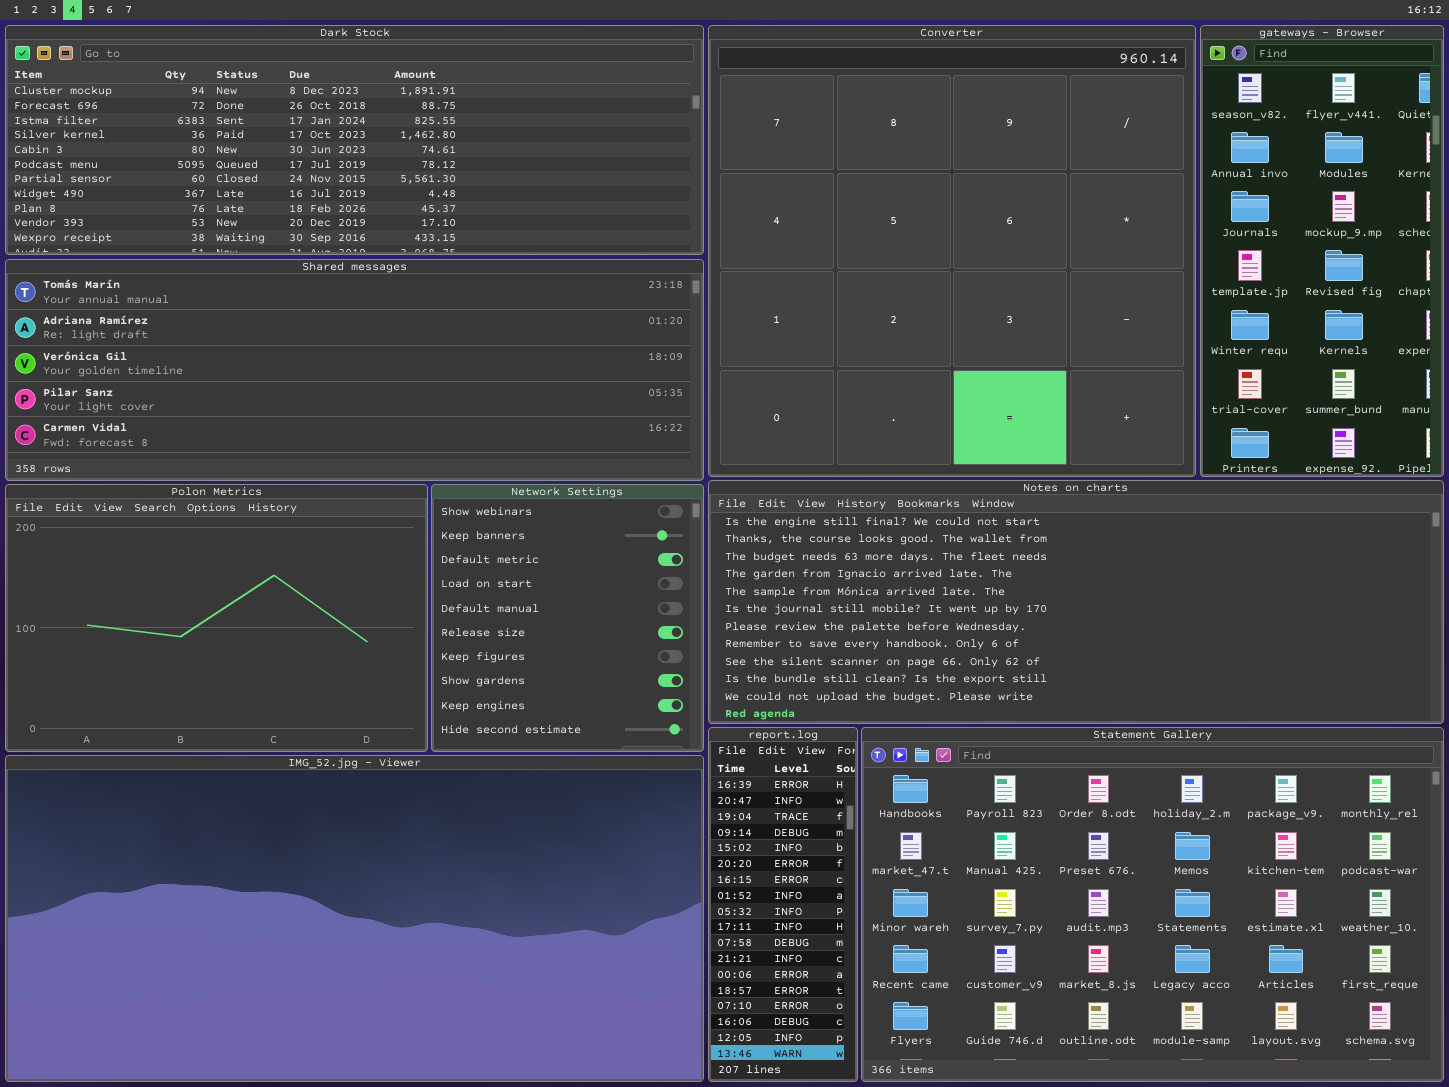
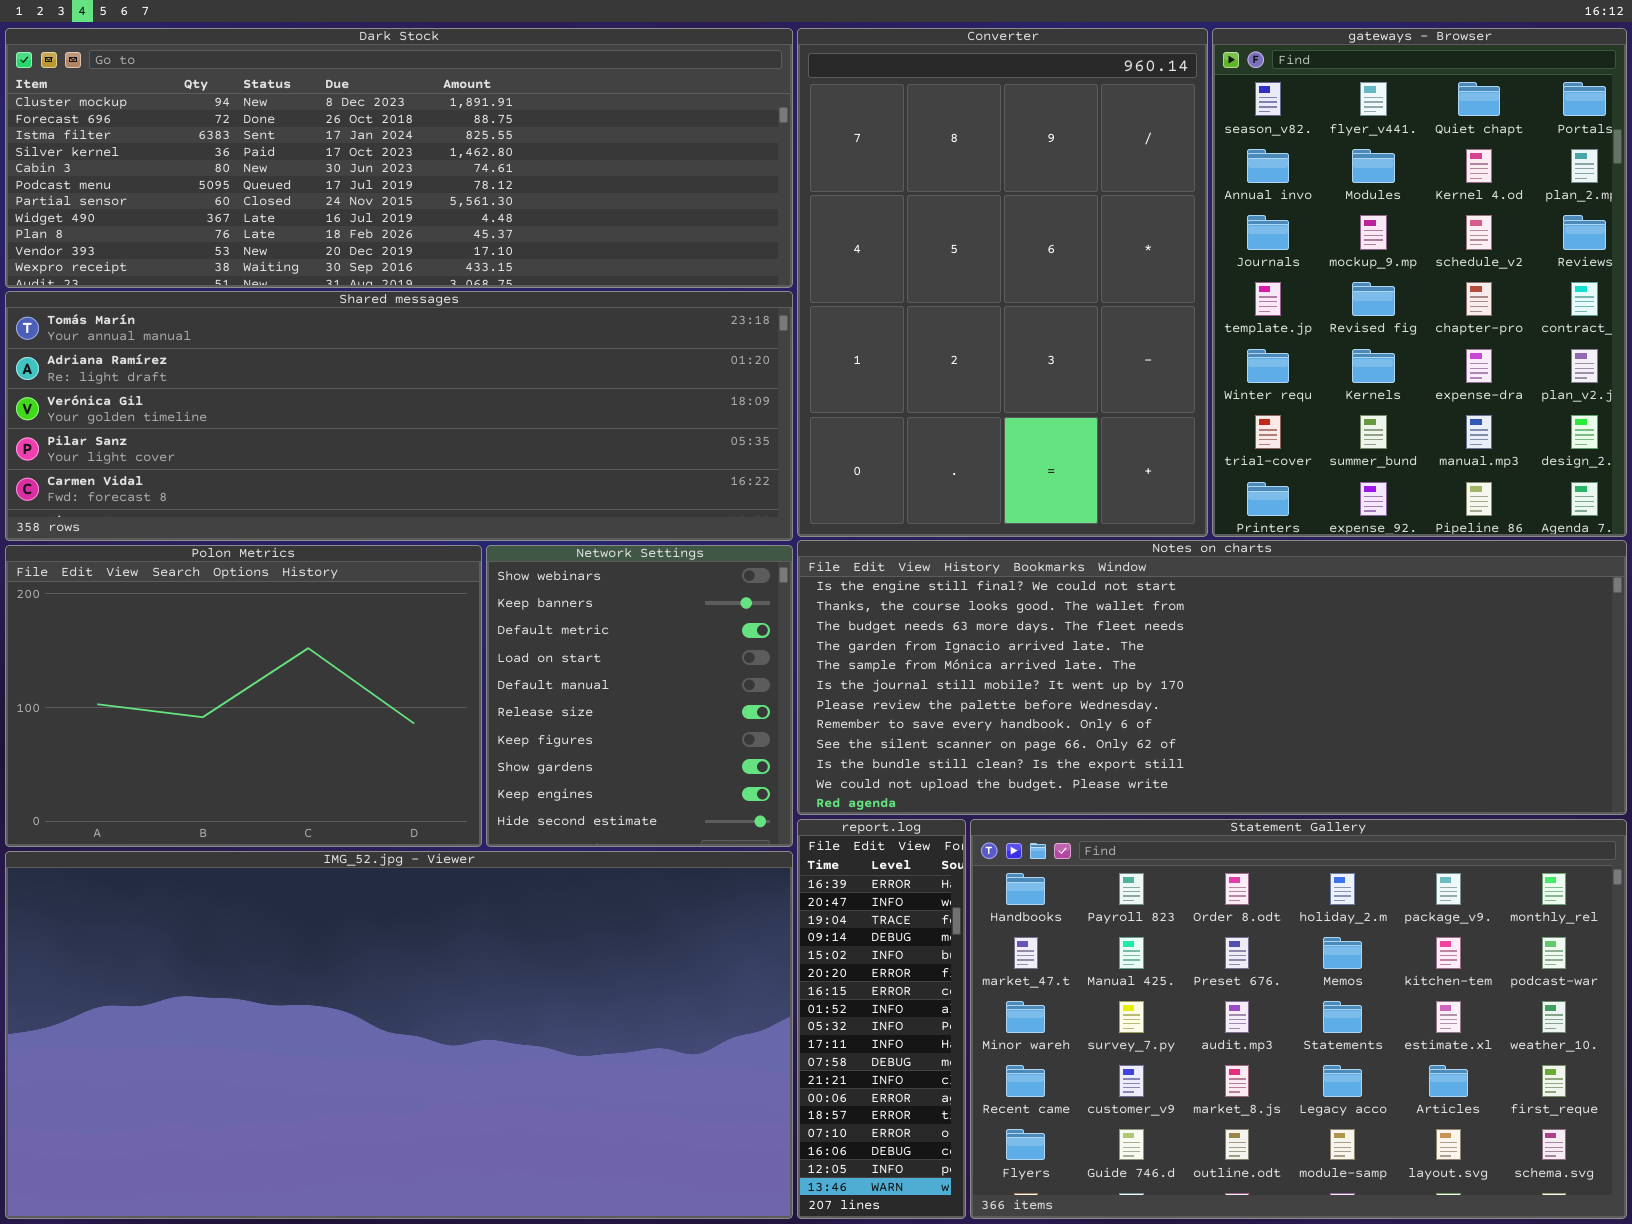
Converter: [708,25,1196,477] -> [797,28,1208,537], resized
gateways - Browser: [1200,25,1444,477] -> [1212,28,1627,537], resized

